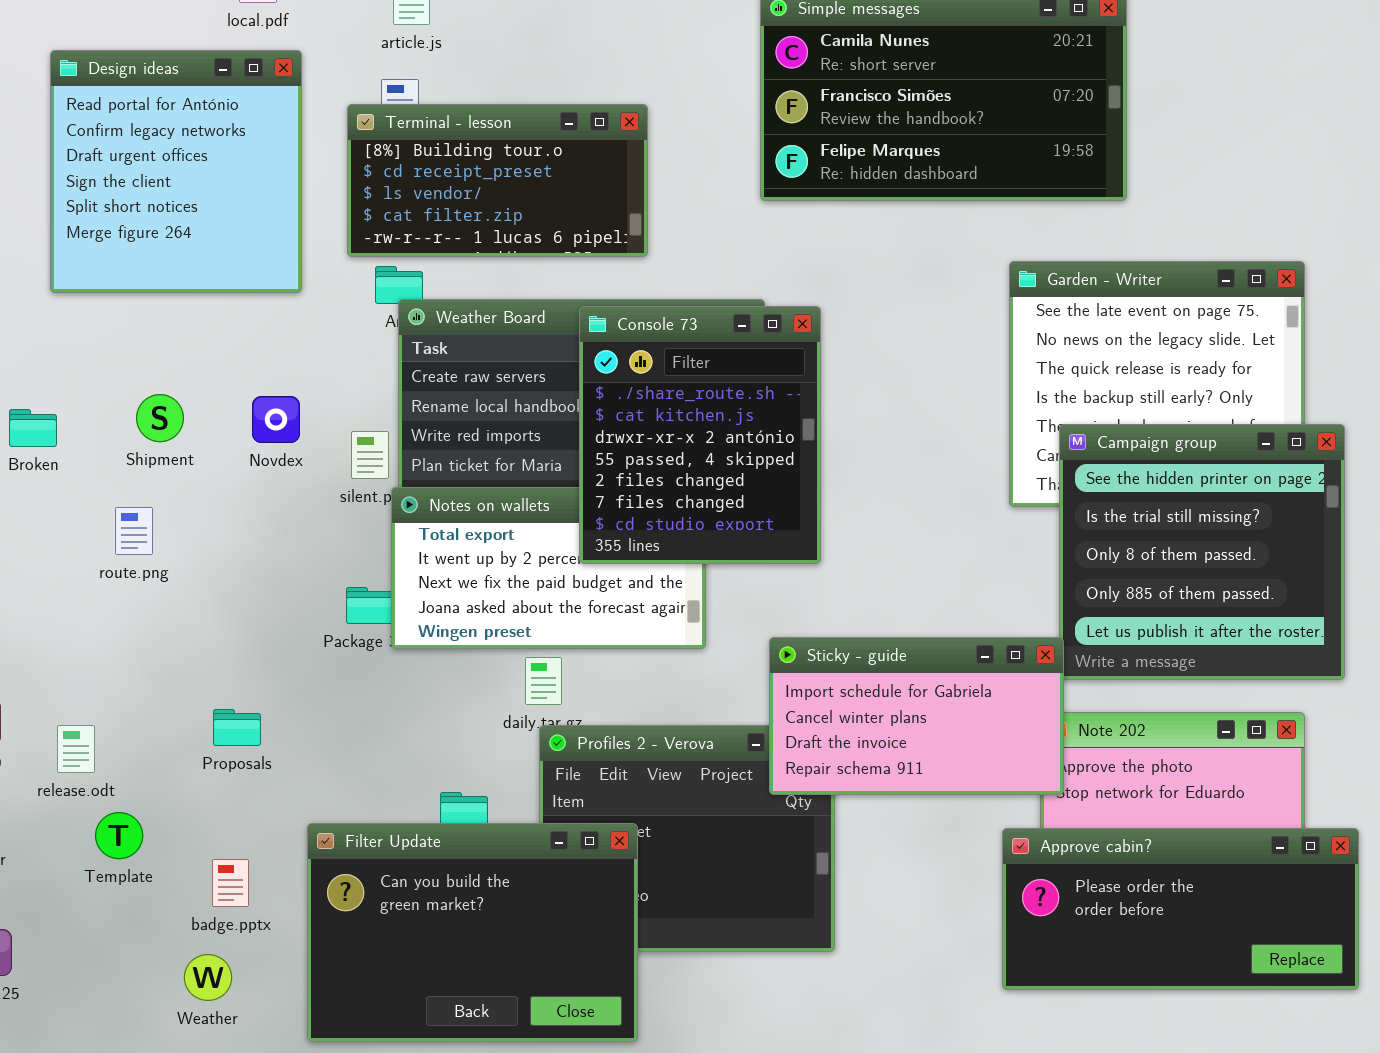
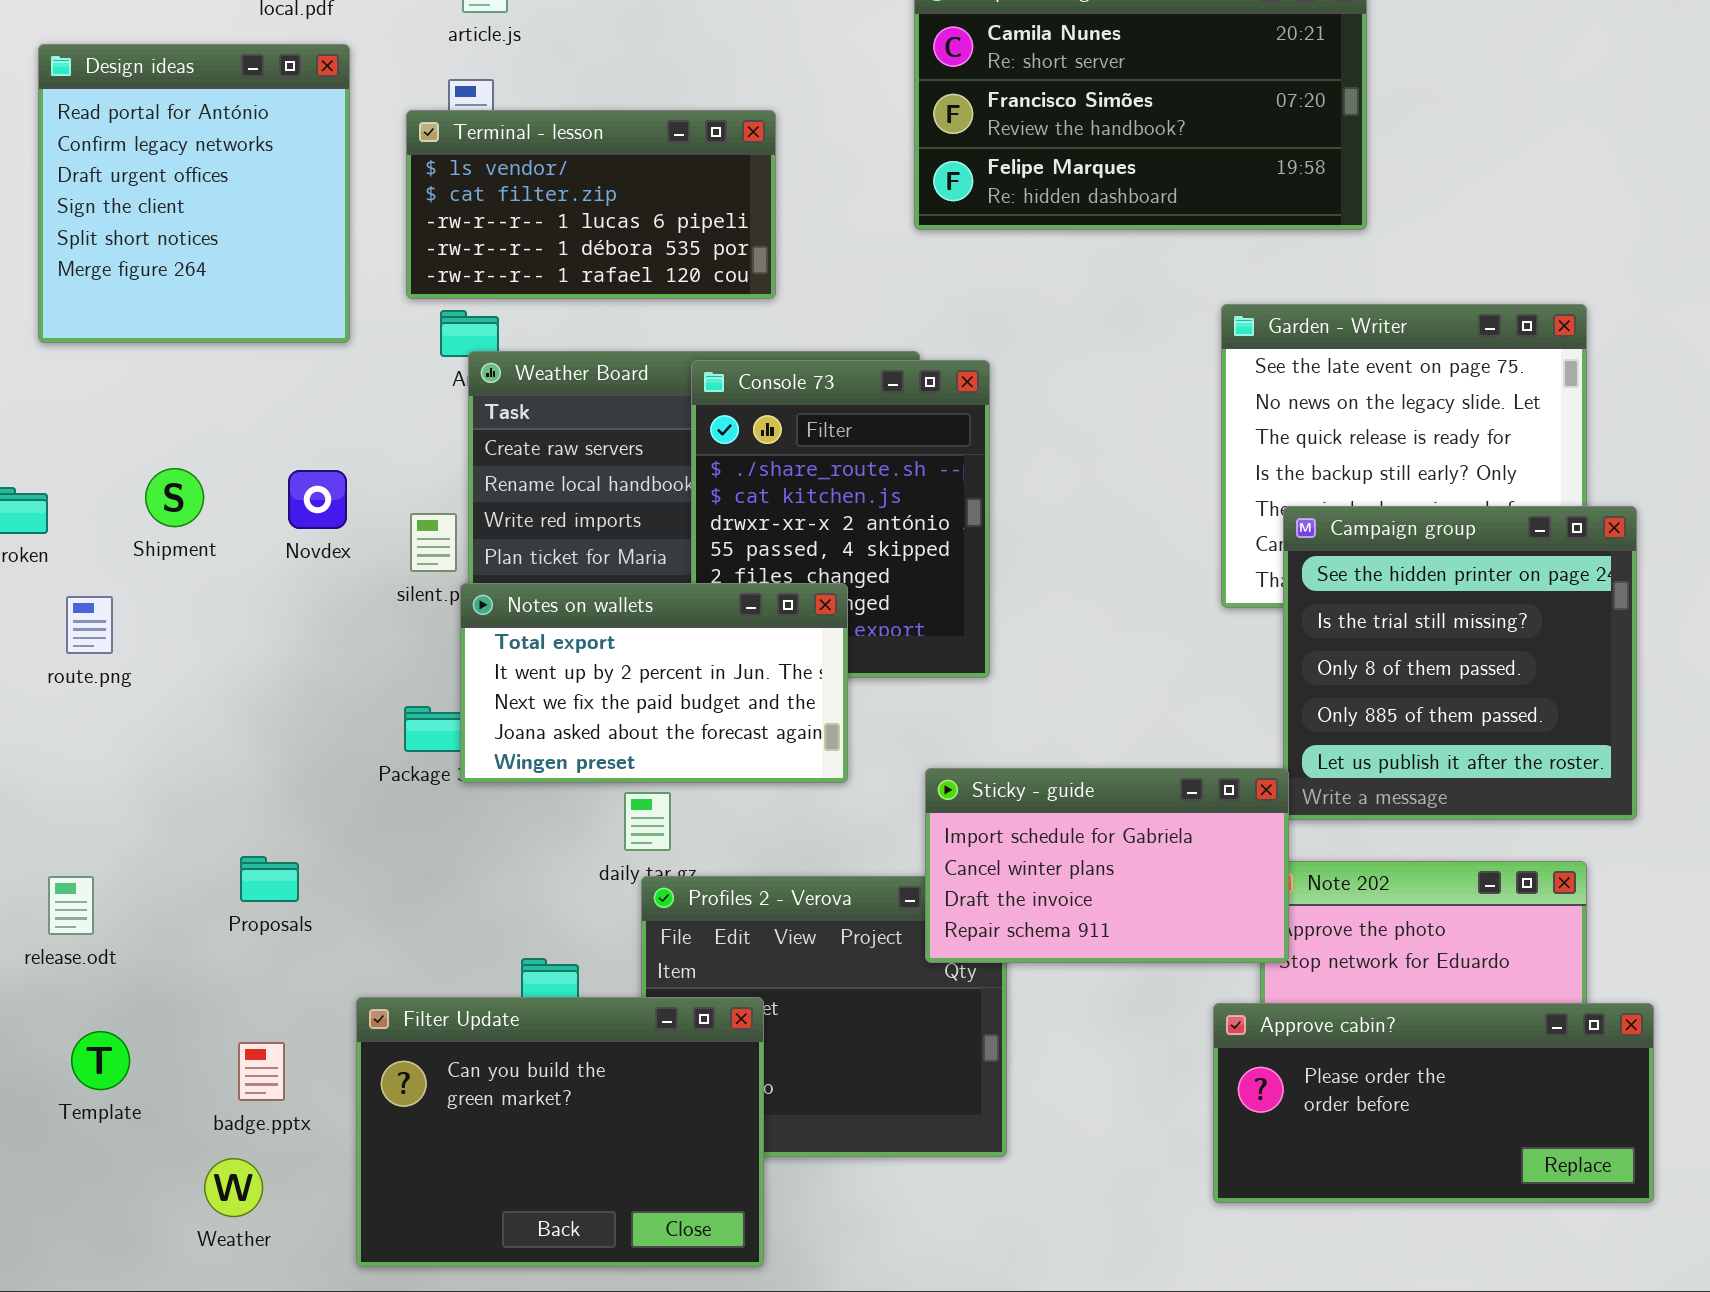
Terminal - lesson: [347,104,648,257] -> [406,110,776,299], scrolled down 2 rows
Notes on wallets: [391,487,706,649] -> [460,583,848,783], raised
route.png: [115,507,153,555] -> [66,596,113,654], moved
Template: [95,812,143,859] -> [71,1031,130,1090], moved

